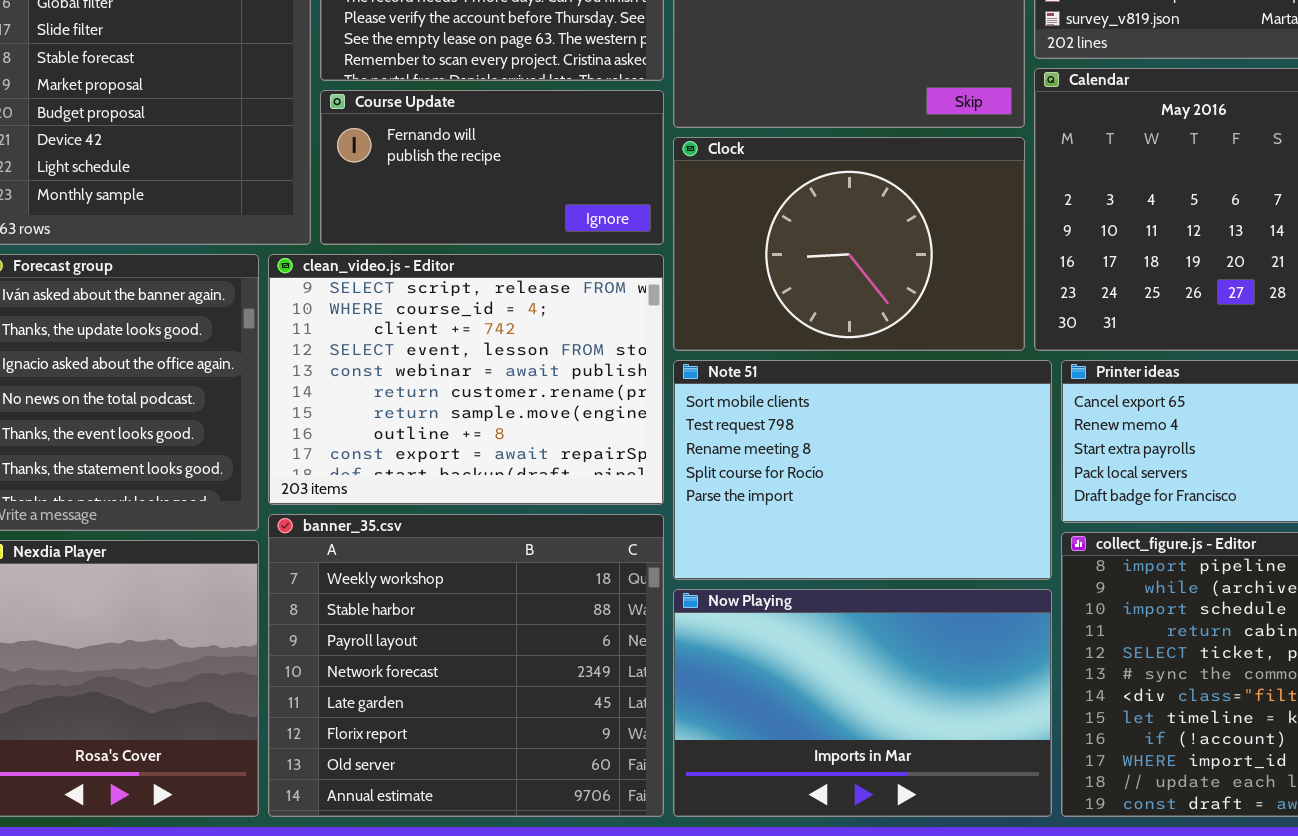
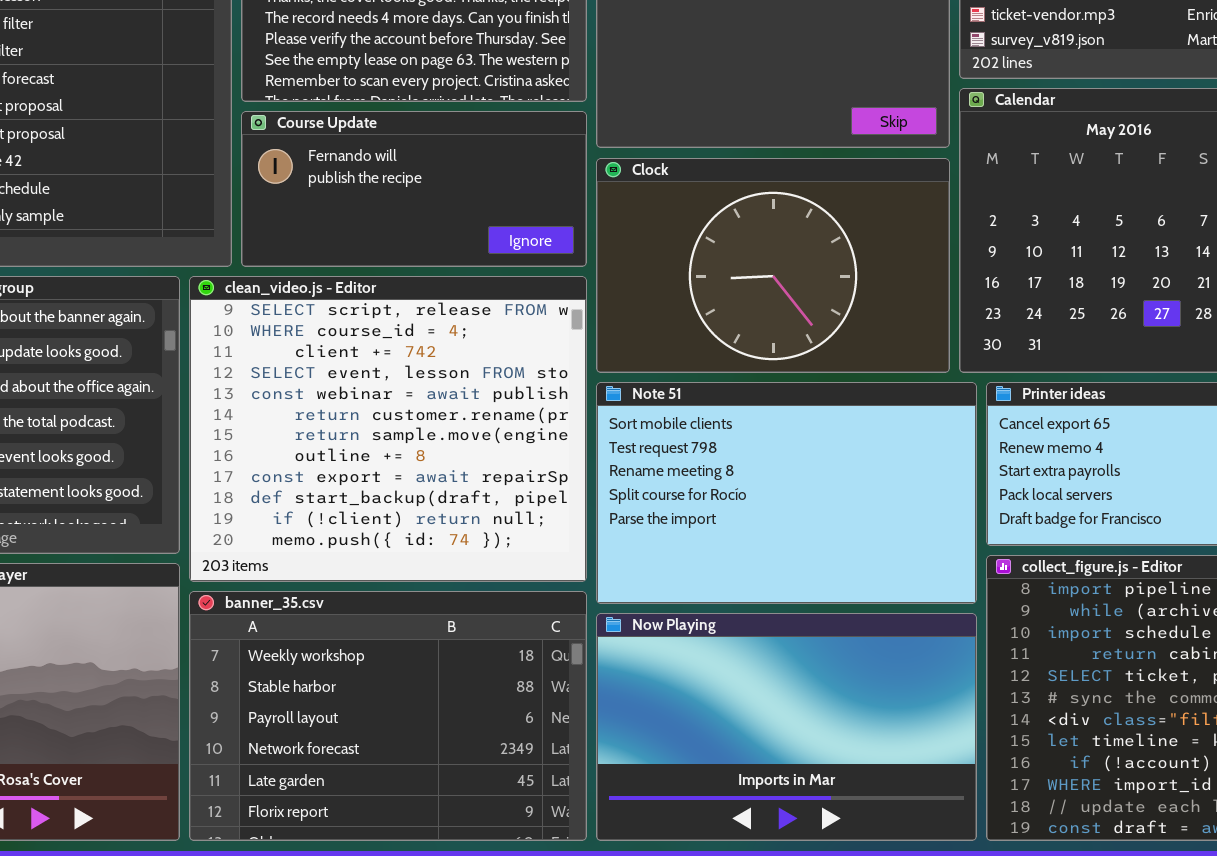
clean_video.js - Editor: [268,254,664,505] -> [189,276,587,582], resized
banner_35.csv: [268,514,664,817] -> [189,591,587,841], resized

